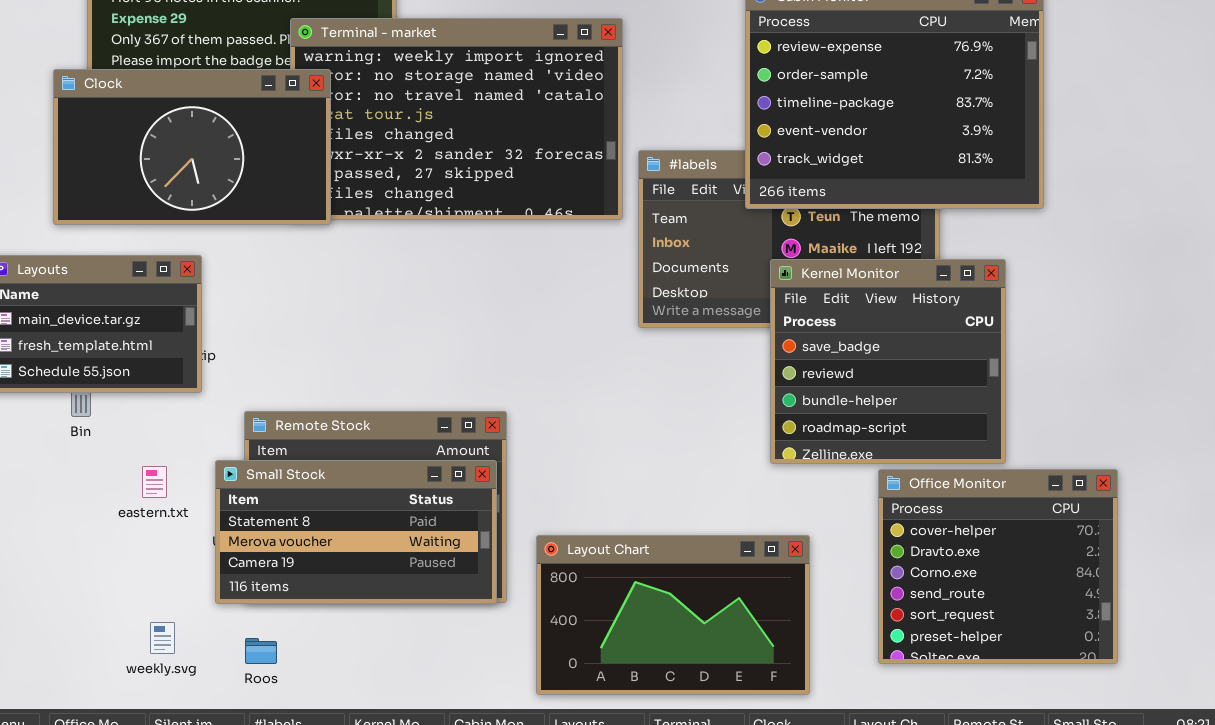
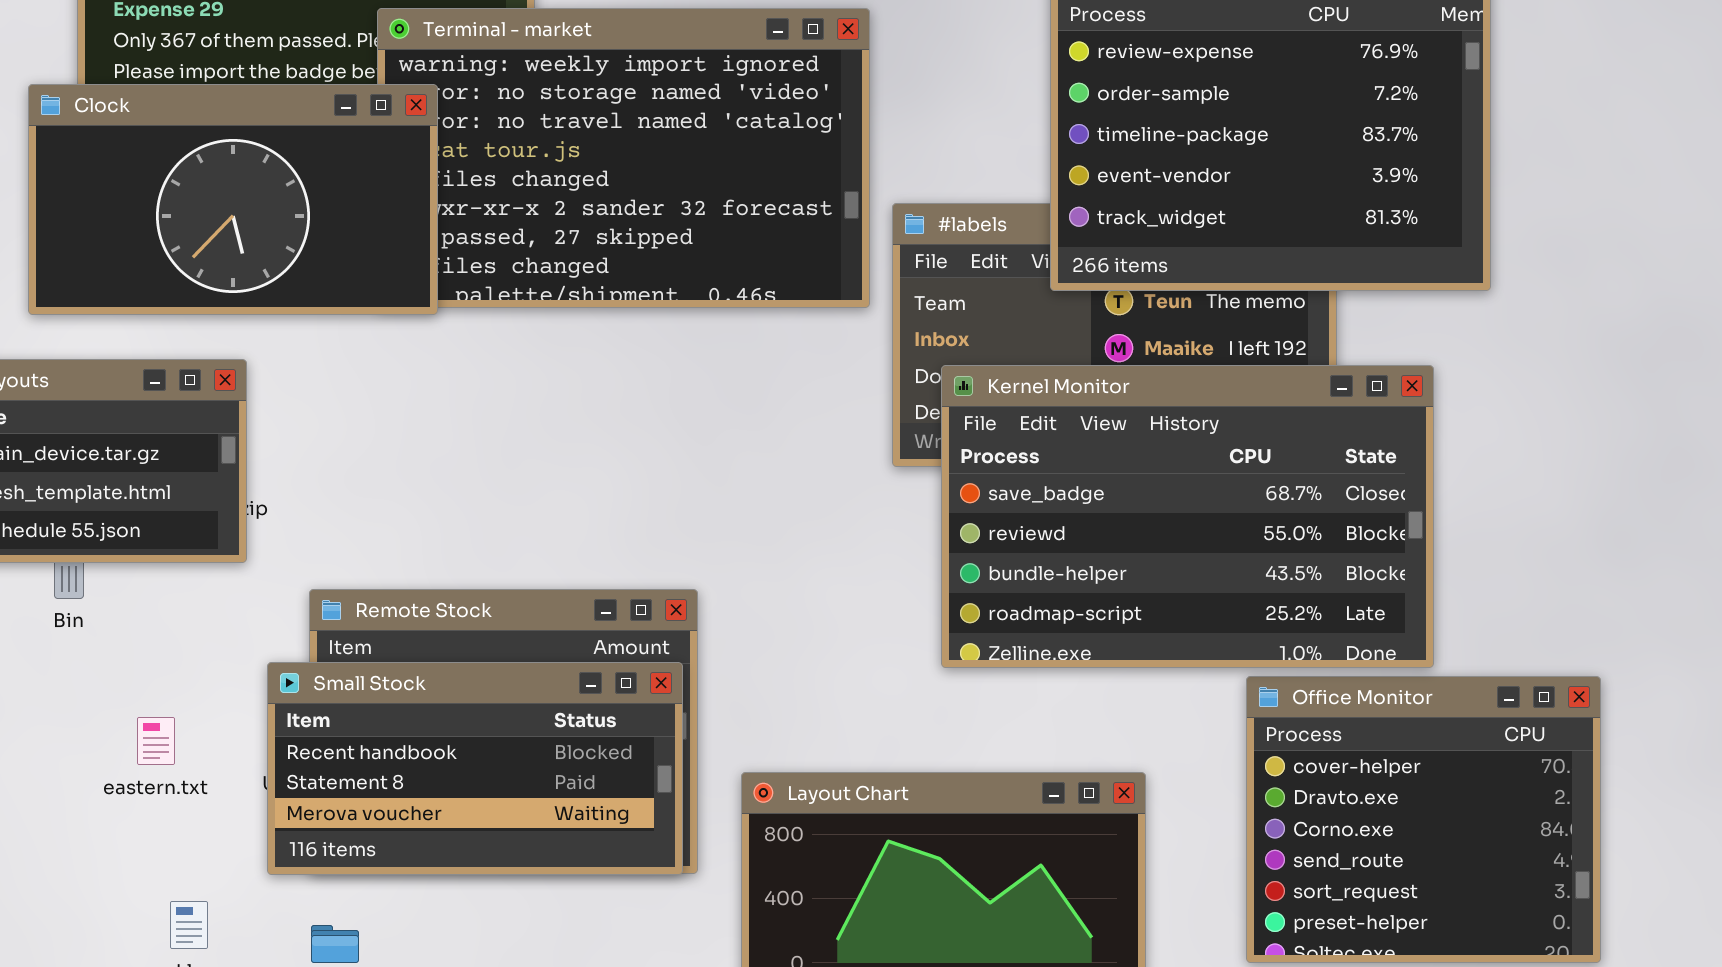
Kernel Monitor: [770,259,1006,464] -> [941,365,1434,668], resized
Small Stock: [215,460,497,604] -> [267,662,683,875], scrolled up 1 row
eastern.txt: [142,466,167,498] -> [137,717,175,765], moved

